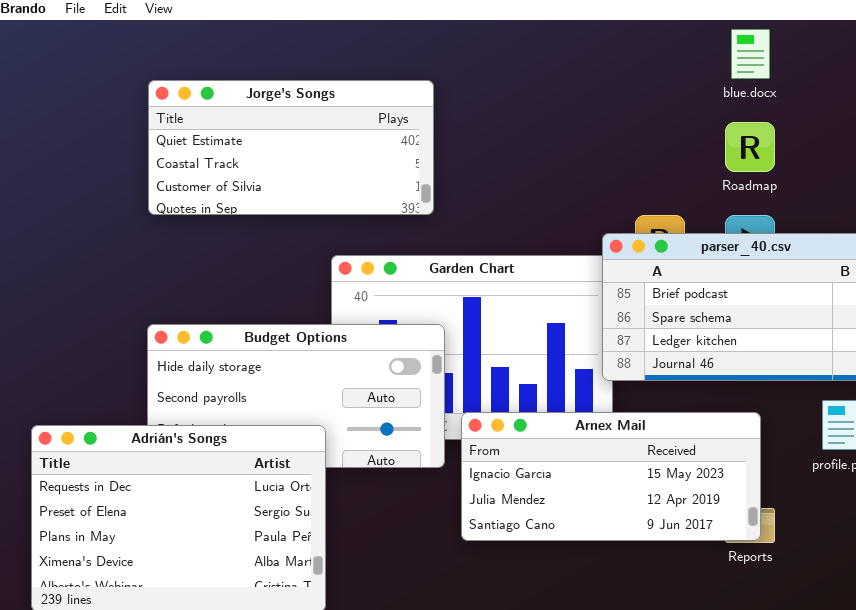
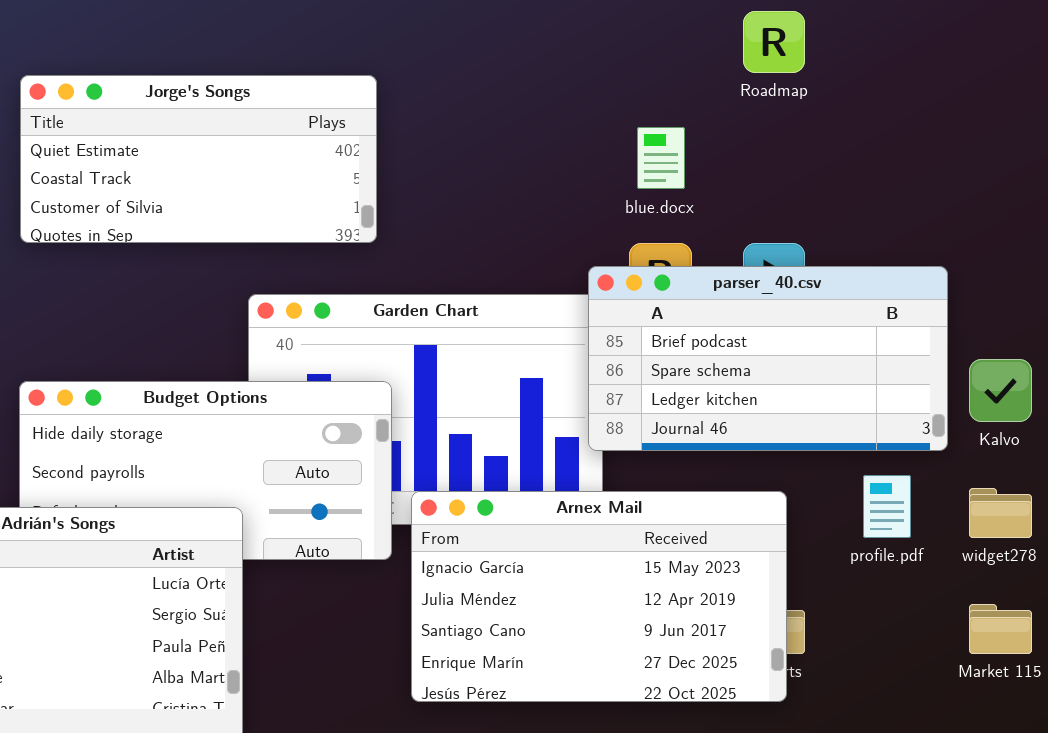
blue.docx: [731,29,770,79] -> [637,127,685,189], moved
Roadmap: [725,122,775,172] -> [743,11,805,73], moved
Arnex Mail: [461,412,761,541] -> [411,491,787,702], resized

